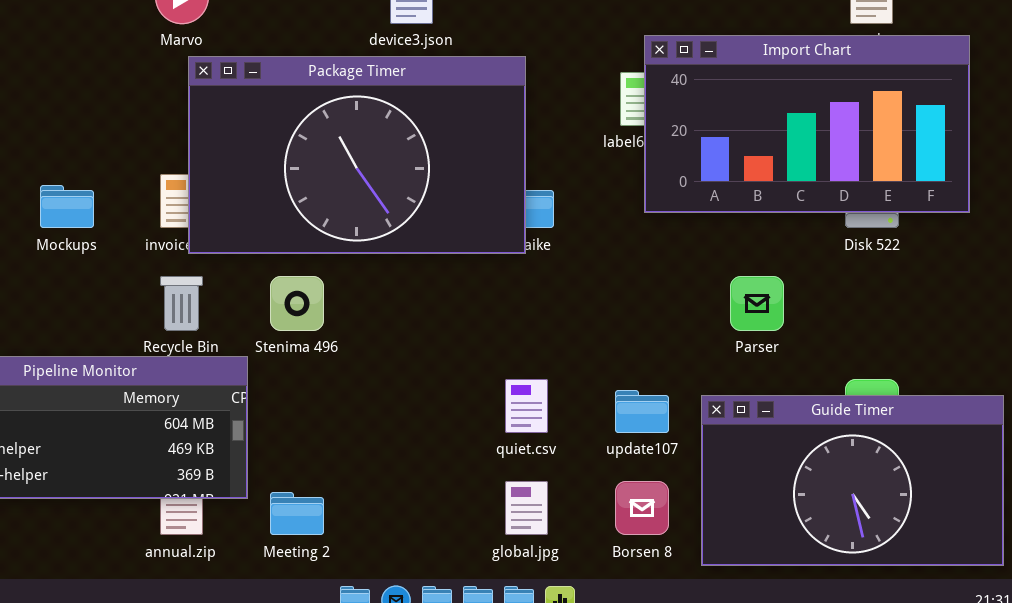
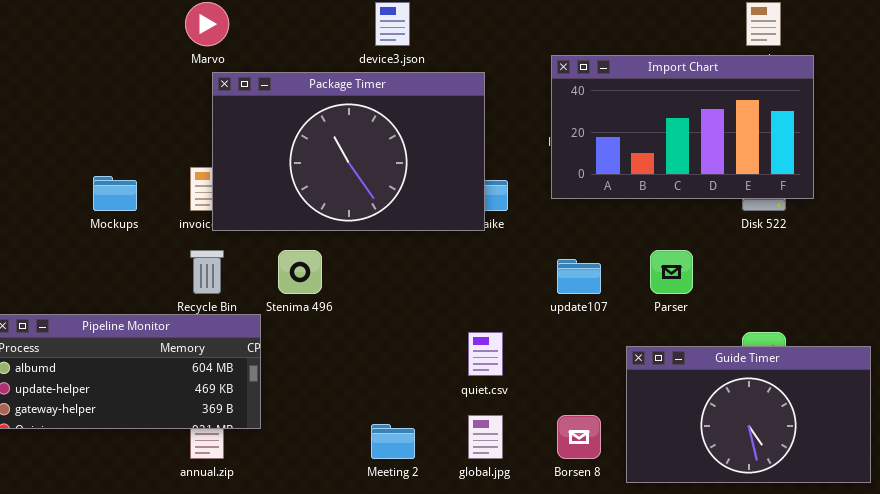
Import Chart: [644,35,970,213] -> [551,55,814,199], moved
update107: [615,390,669,433] -> [557,259,601,294], moved
Meeting 2: [270,492,324,535] -> [371,424,415,459], moved

